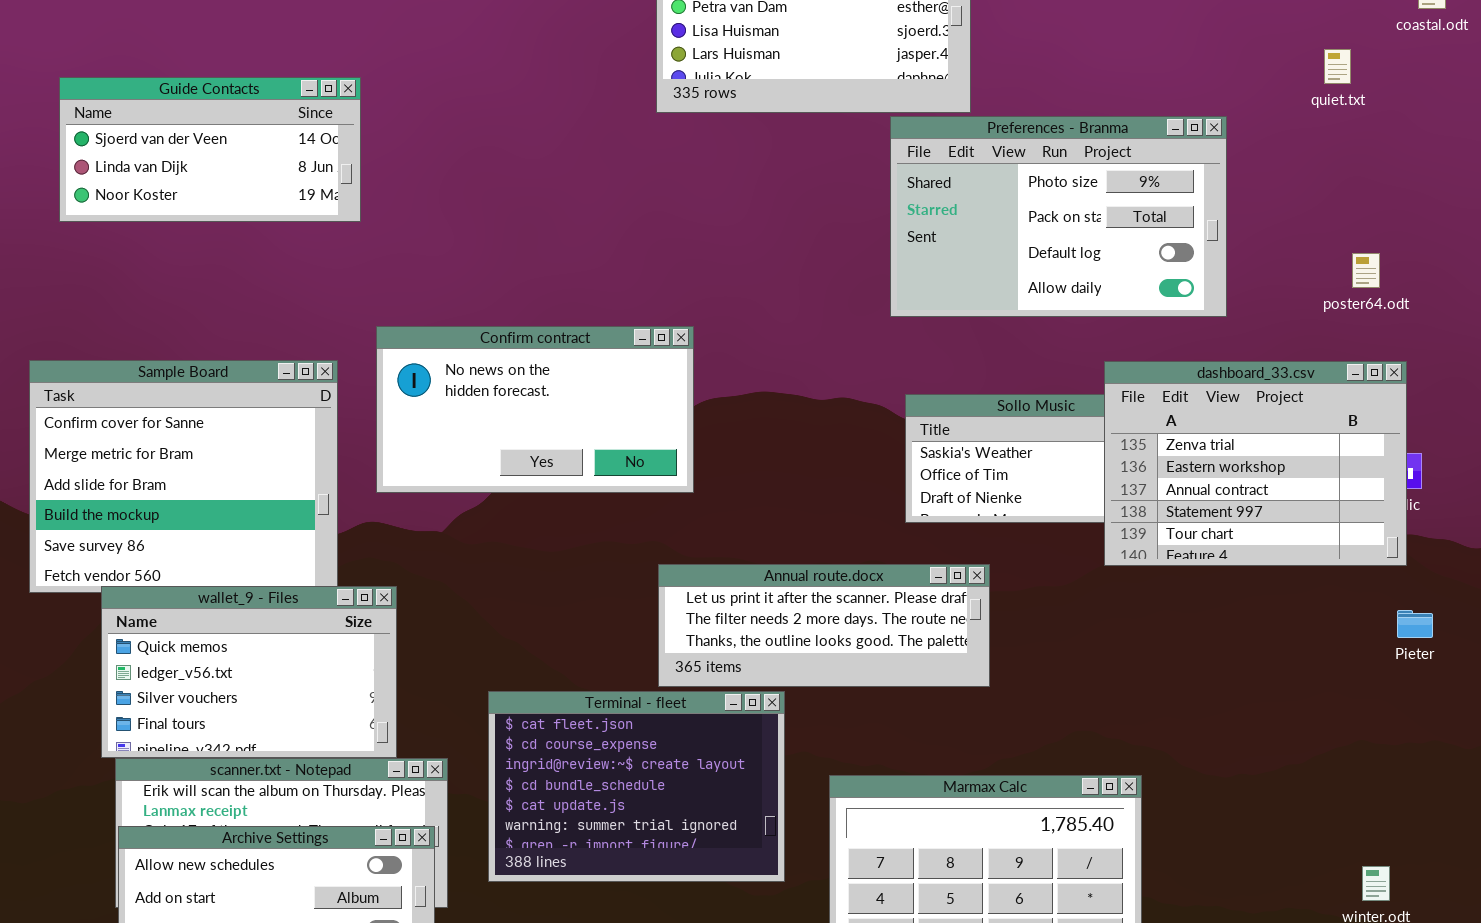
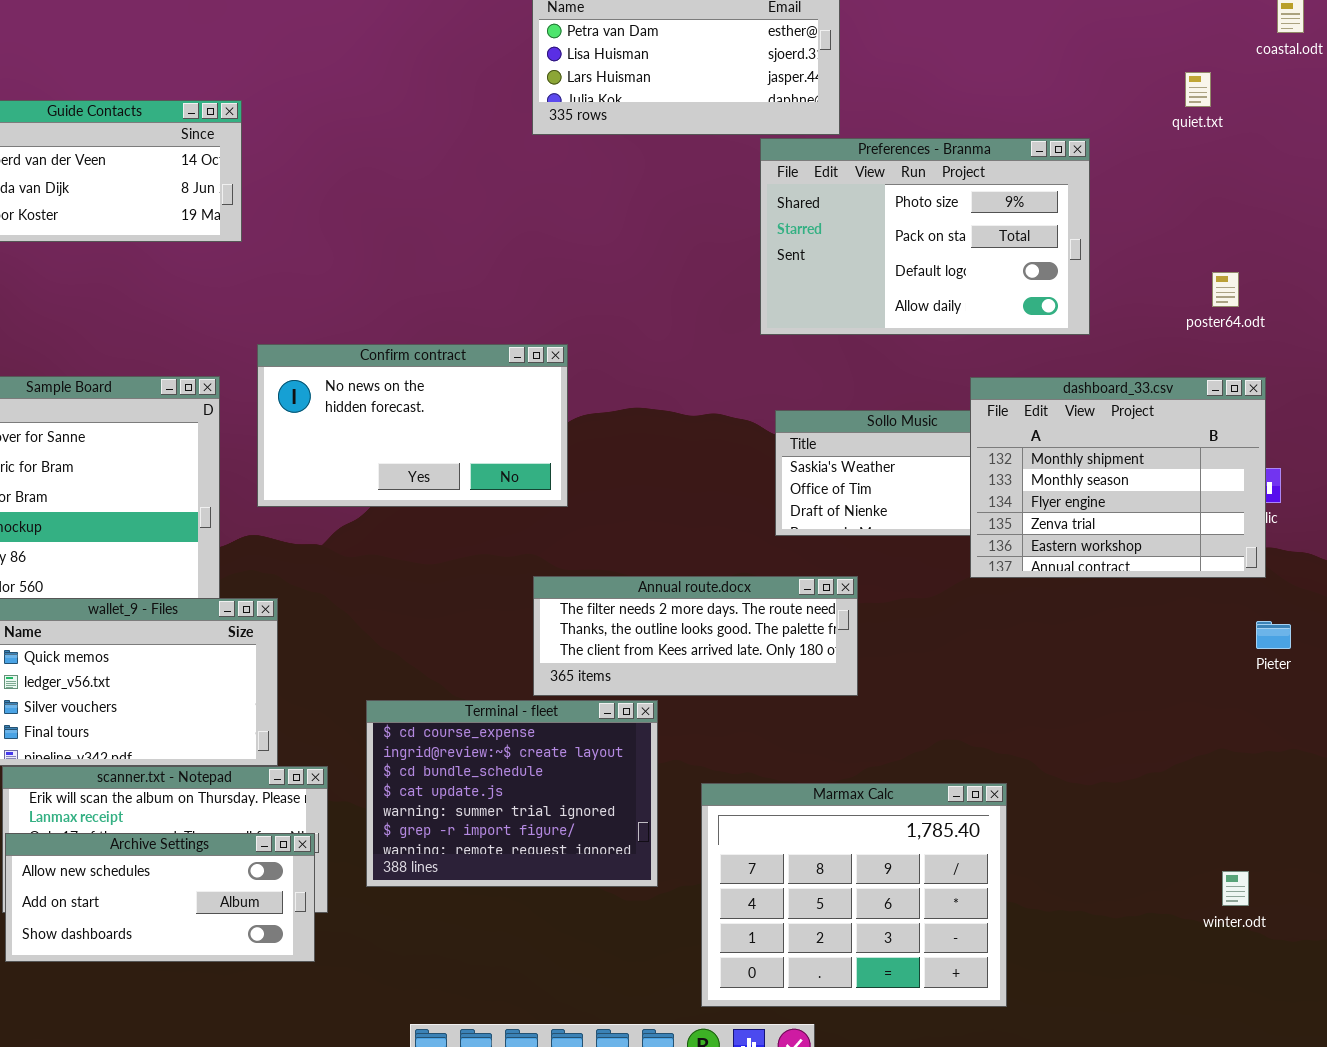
dashboard_33.csv: [1104,361,1407,566] -> [970,377,1266,578], scrolled up 3 rows
Annual route.docx: [658,564,990,687] -> [533,576,858,696], scrolled down 1 row
Terminal - fleet: [488,691,785,882] -> [366,700,658,887], scrolled down 1 row

